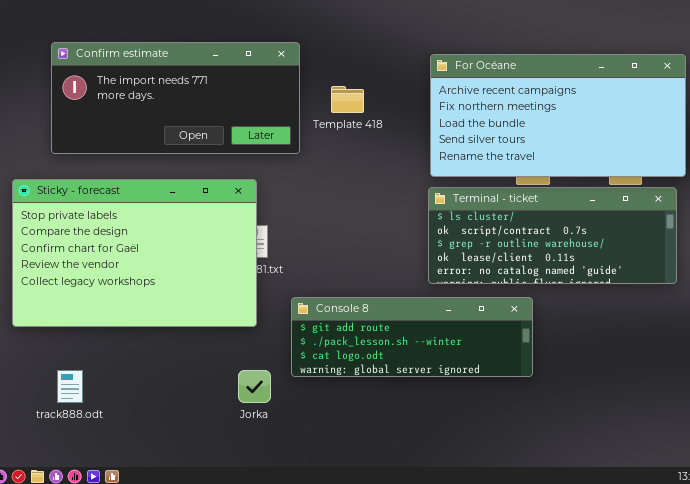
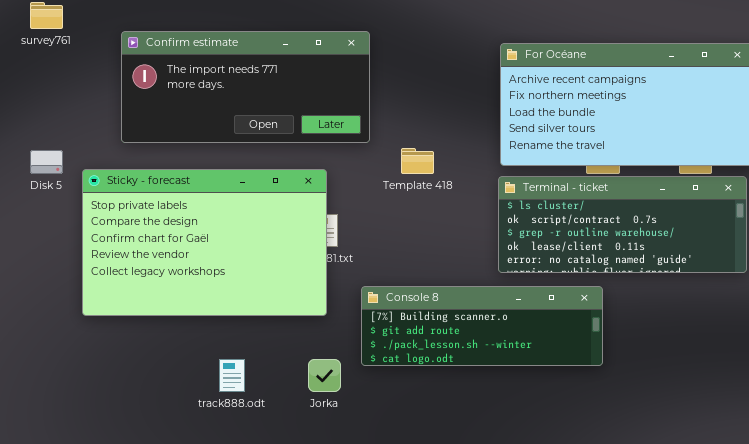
Template 418: [331,86,364,113] -> [401,148,434,174], moved
Console 8: [291,297,533,377] -> [361,286,603,366], scrolled up 1 row
track888.odt: [57,370,83,403] -> [219,359,245,392], moved

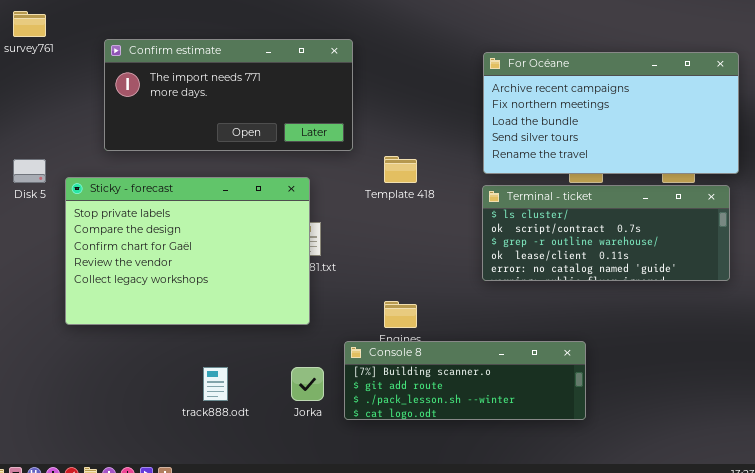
Console 8: [361,286,603,366] -> [344,341,586,420], moved

